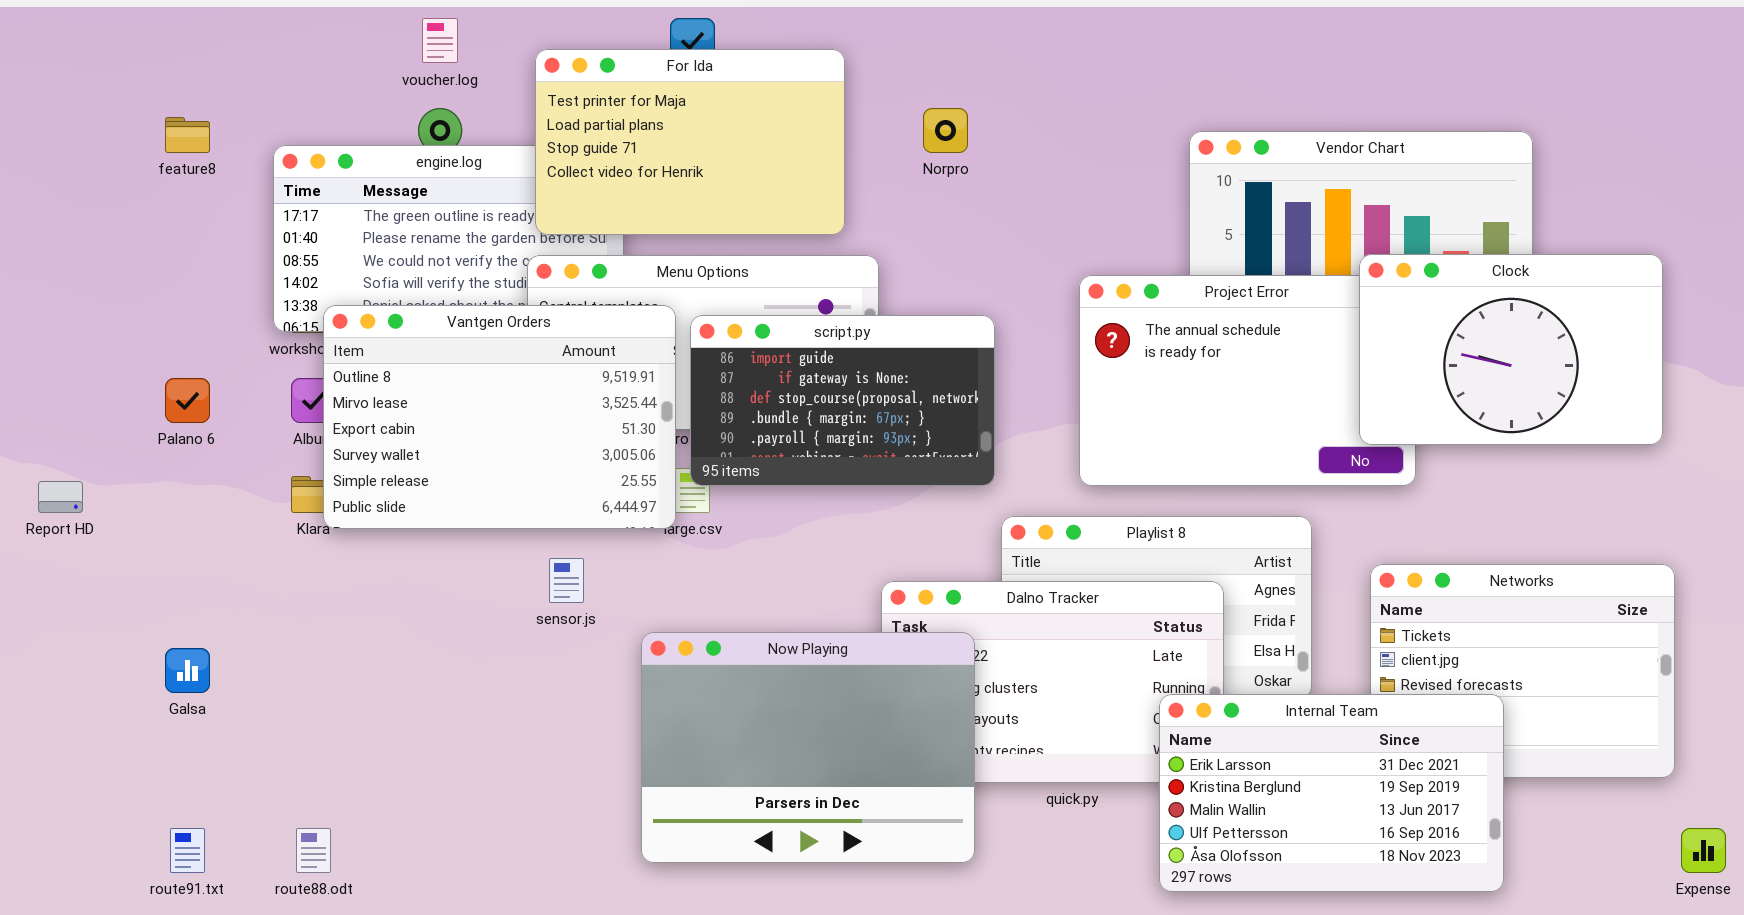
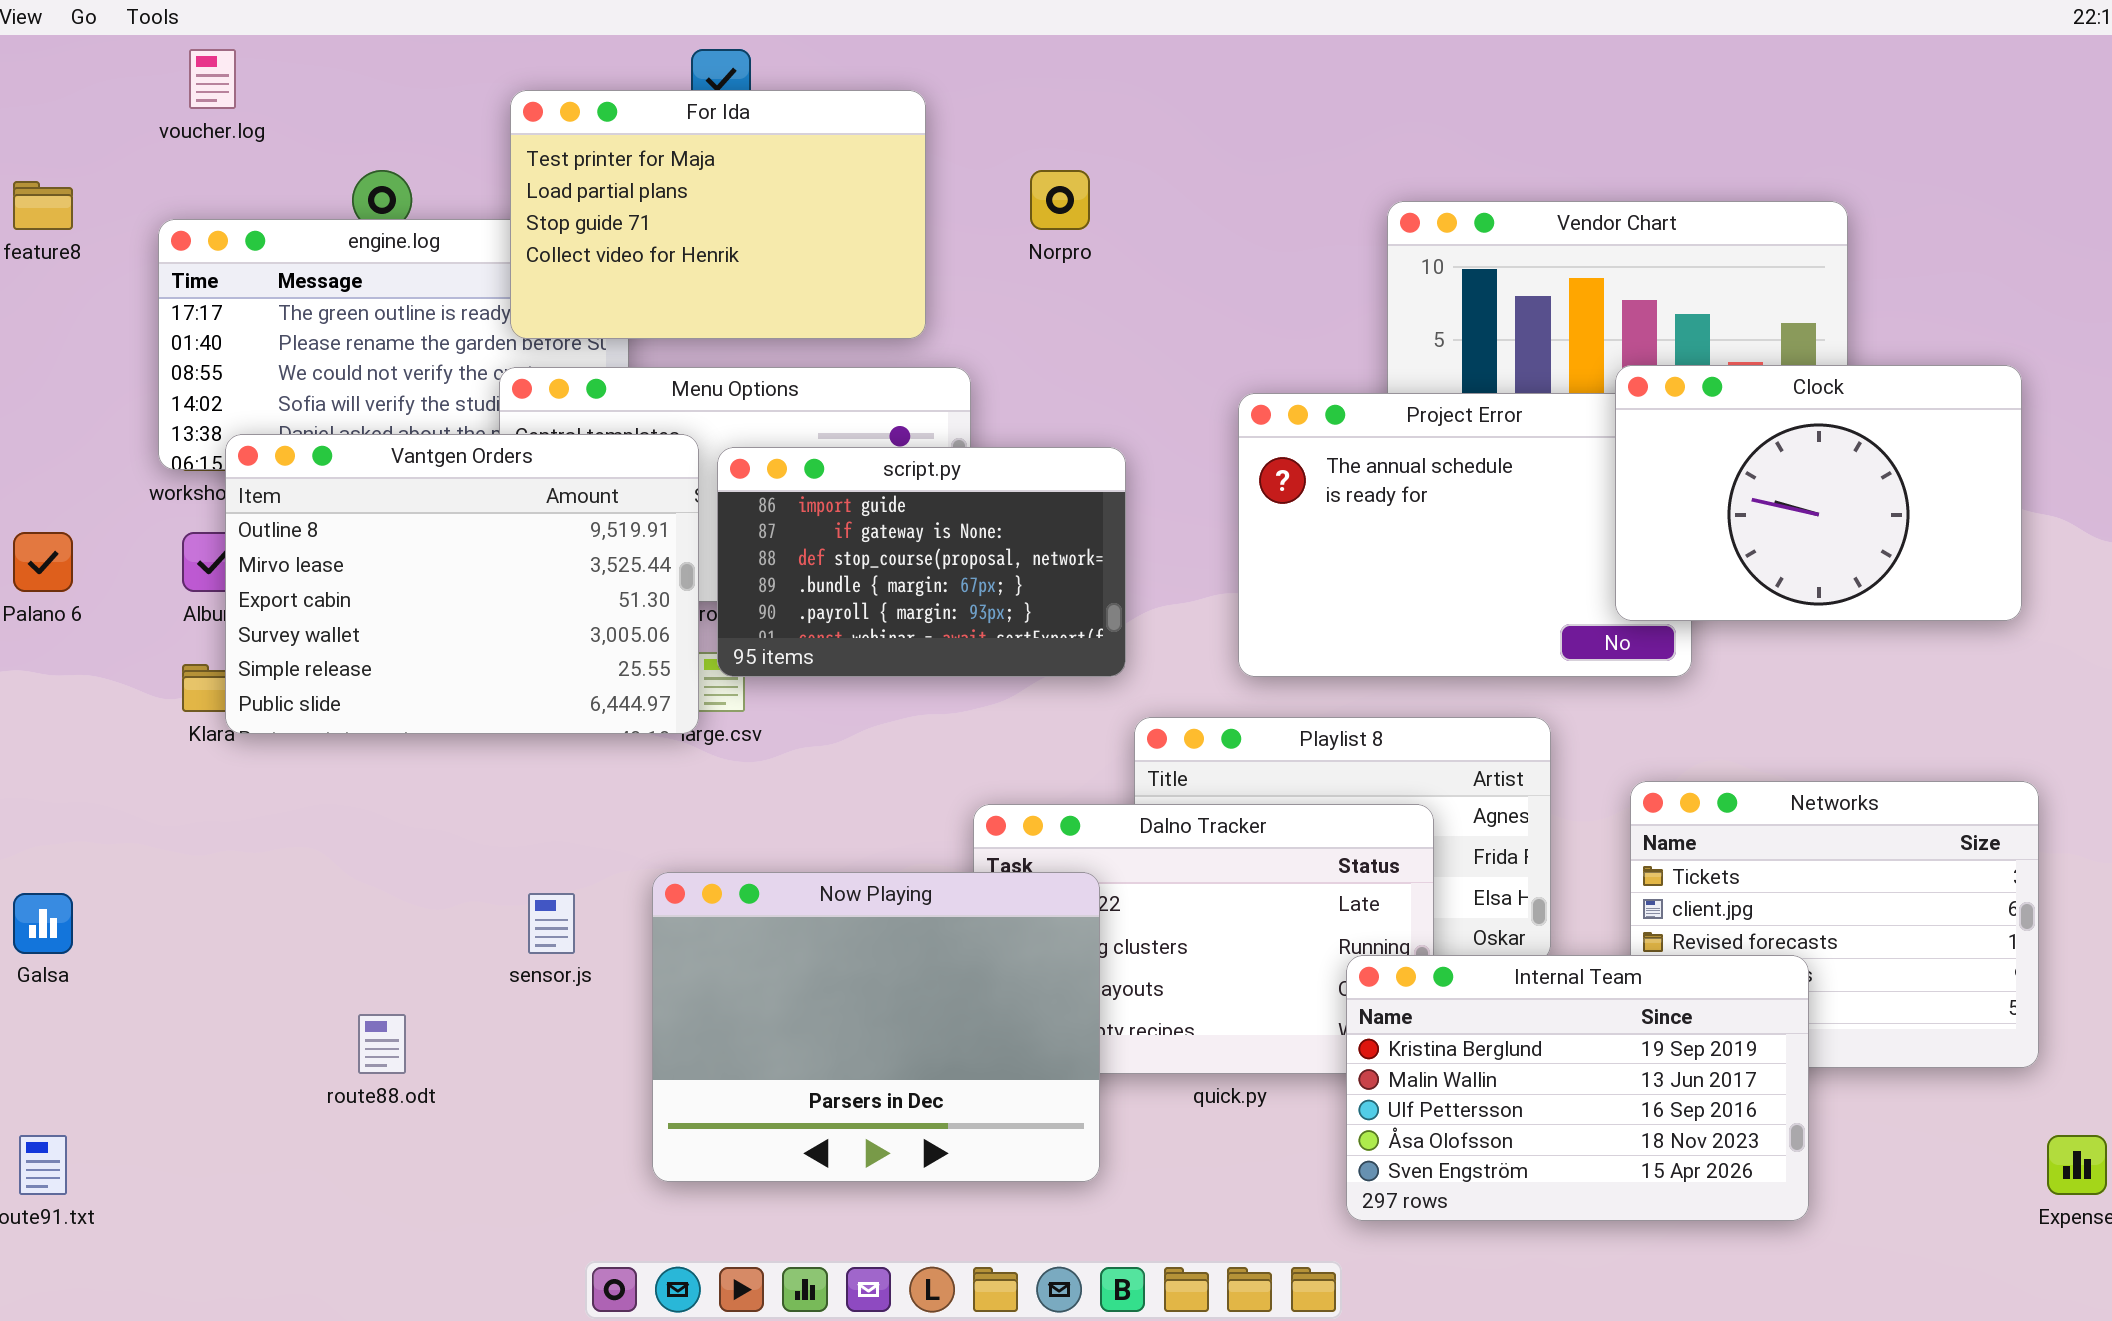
voucher.log: [422,18,458,63] -> [189,49,236,109], moved
sensor.js: [549,558,584,603] -> [528,893,575,954], moved
Internal Team: [1159,694,1504,892] -> [1346,955,1809,1221], scrolled down 1 row
route88.odt: [296,828,331,873] -> [358,1014,406,1074], moved

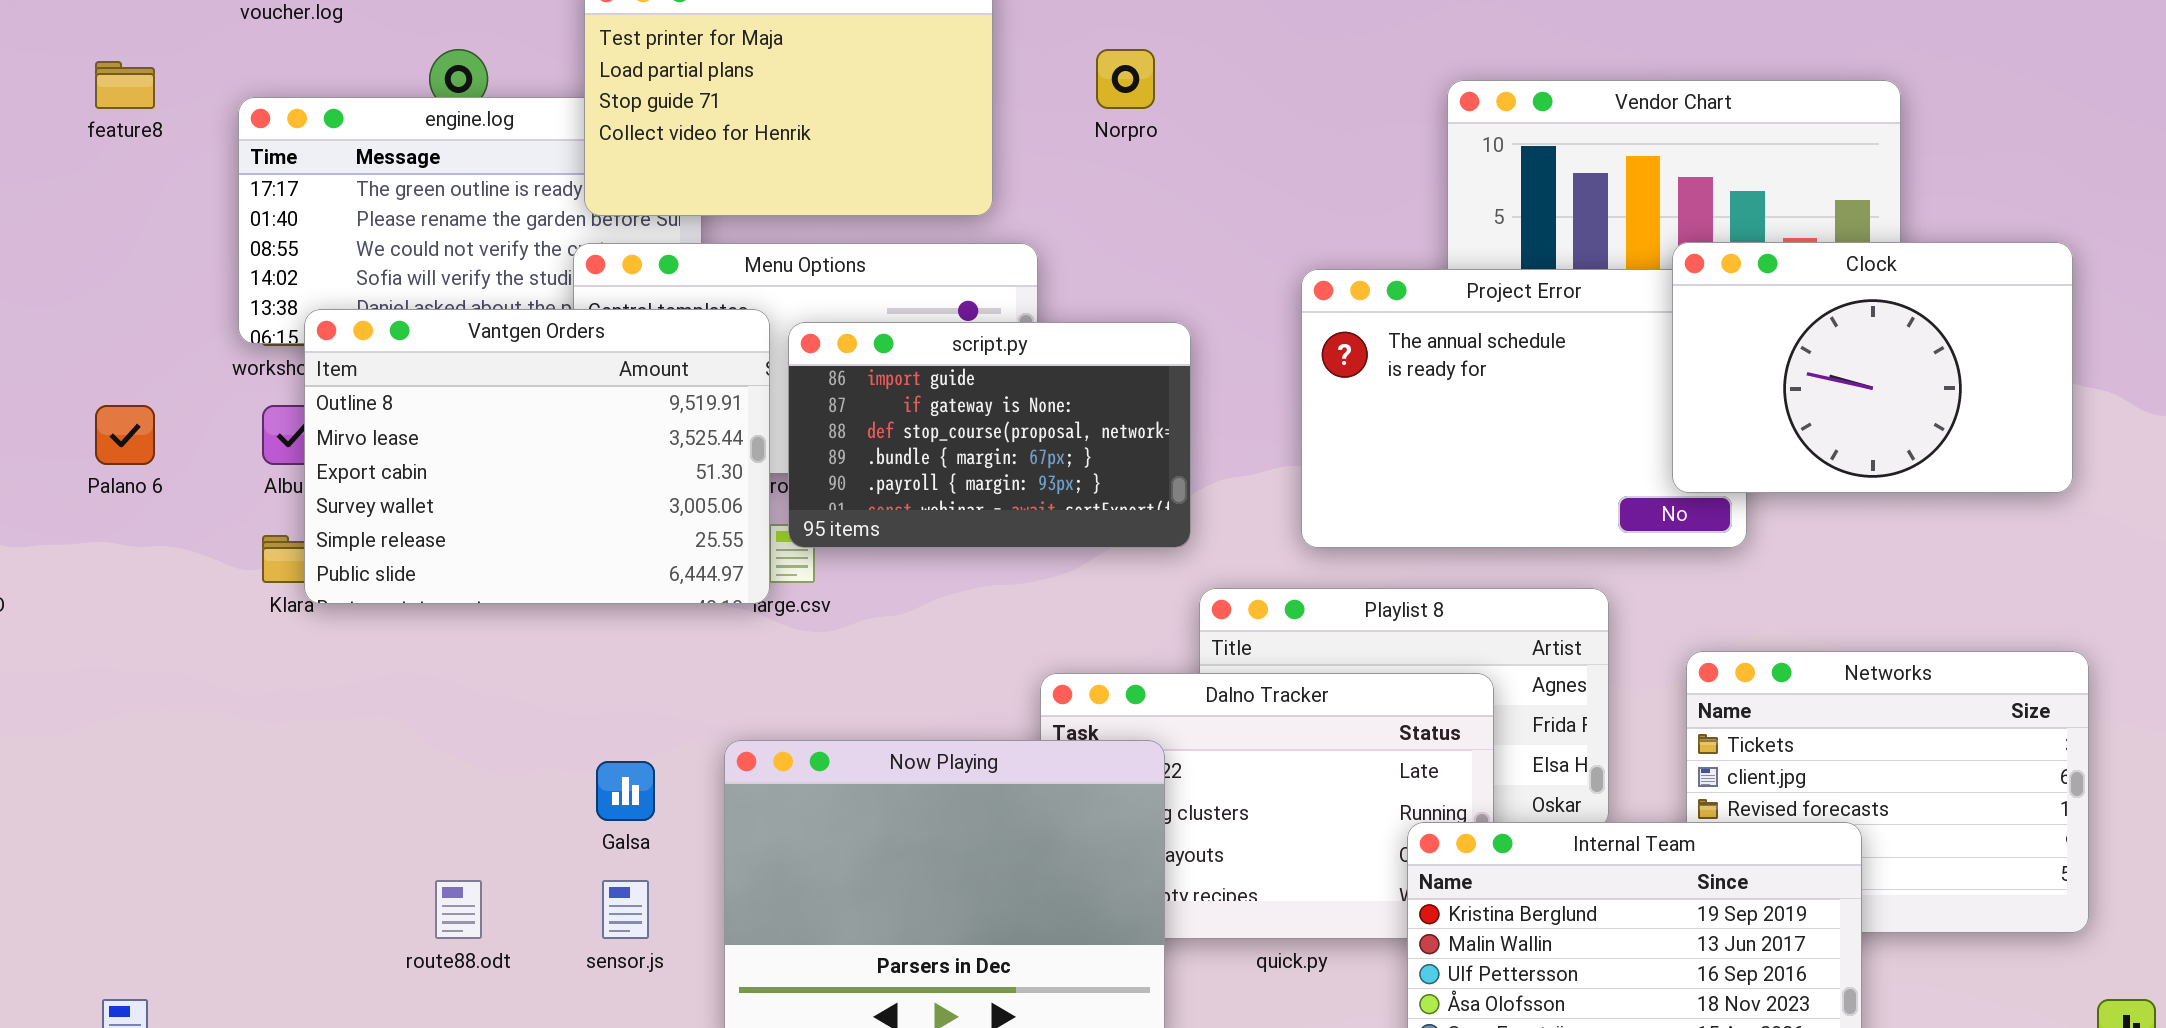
Galsa: [13,893,73,954] -> [596,761,655,821], moved
sensor.js: [528,893,575,954] -> [602,880,649,939], moved

